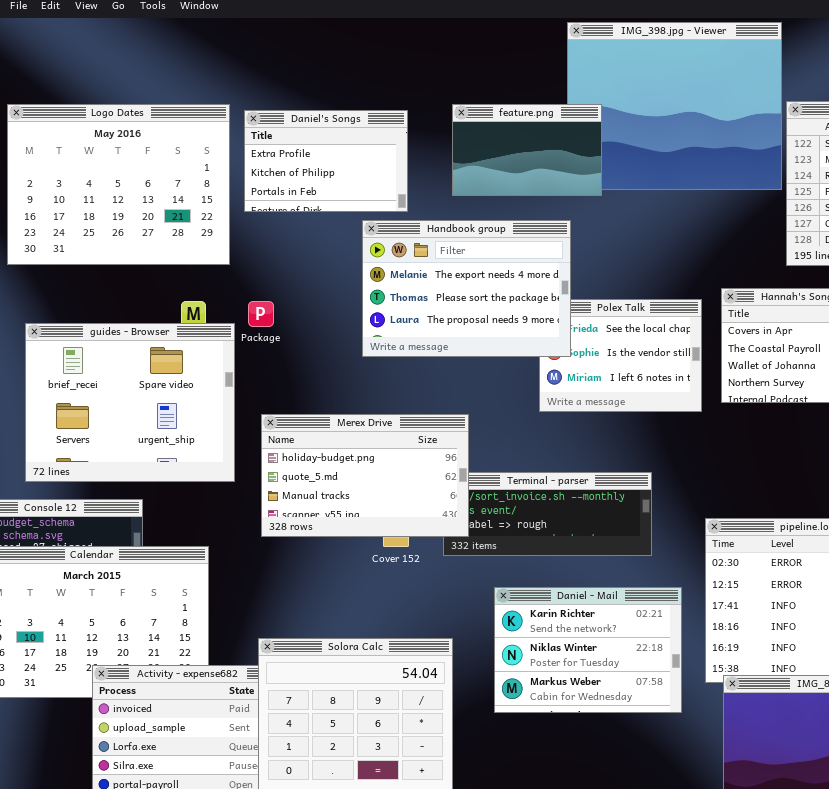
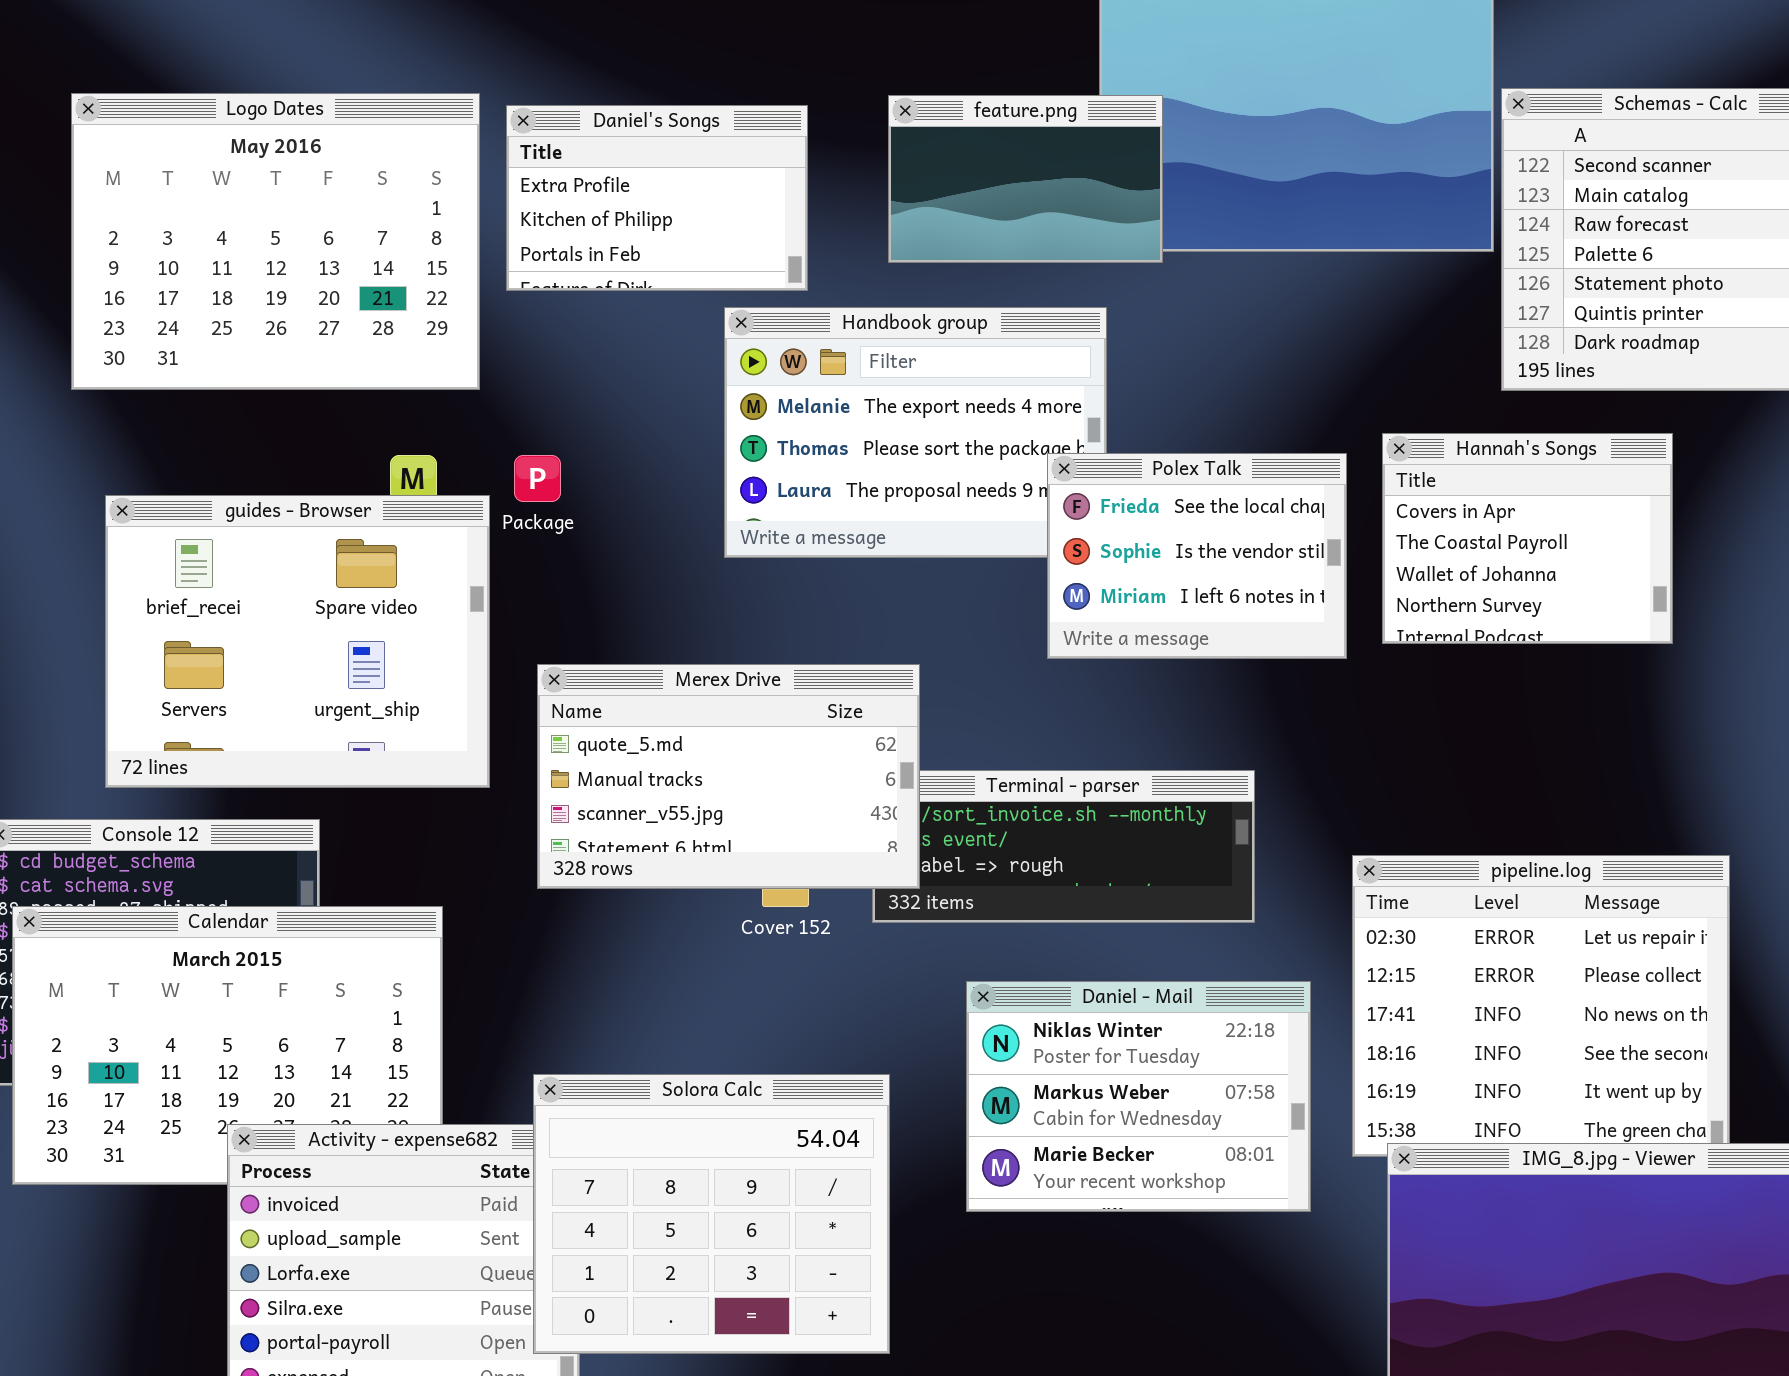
Polex Talk: [539,299,702,412] -> [1047,453,1347,659], raised
Merex Drive: [261,414,469,537] -> [537,664,920,889], scrolled down 1 row
Daniel - Mail: [494,587,682,713] -> [966,981,1311,1212], scrolled down 1 row

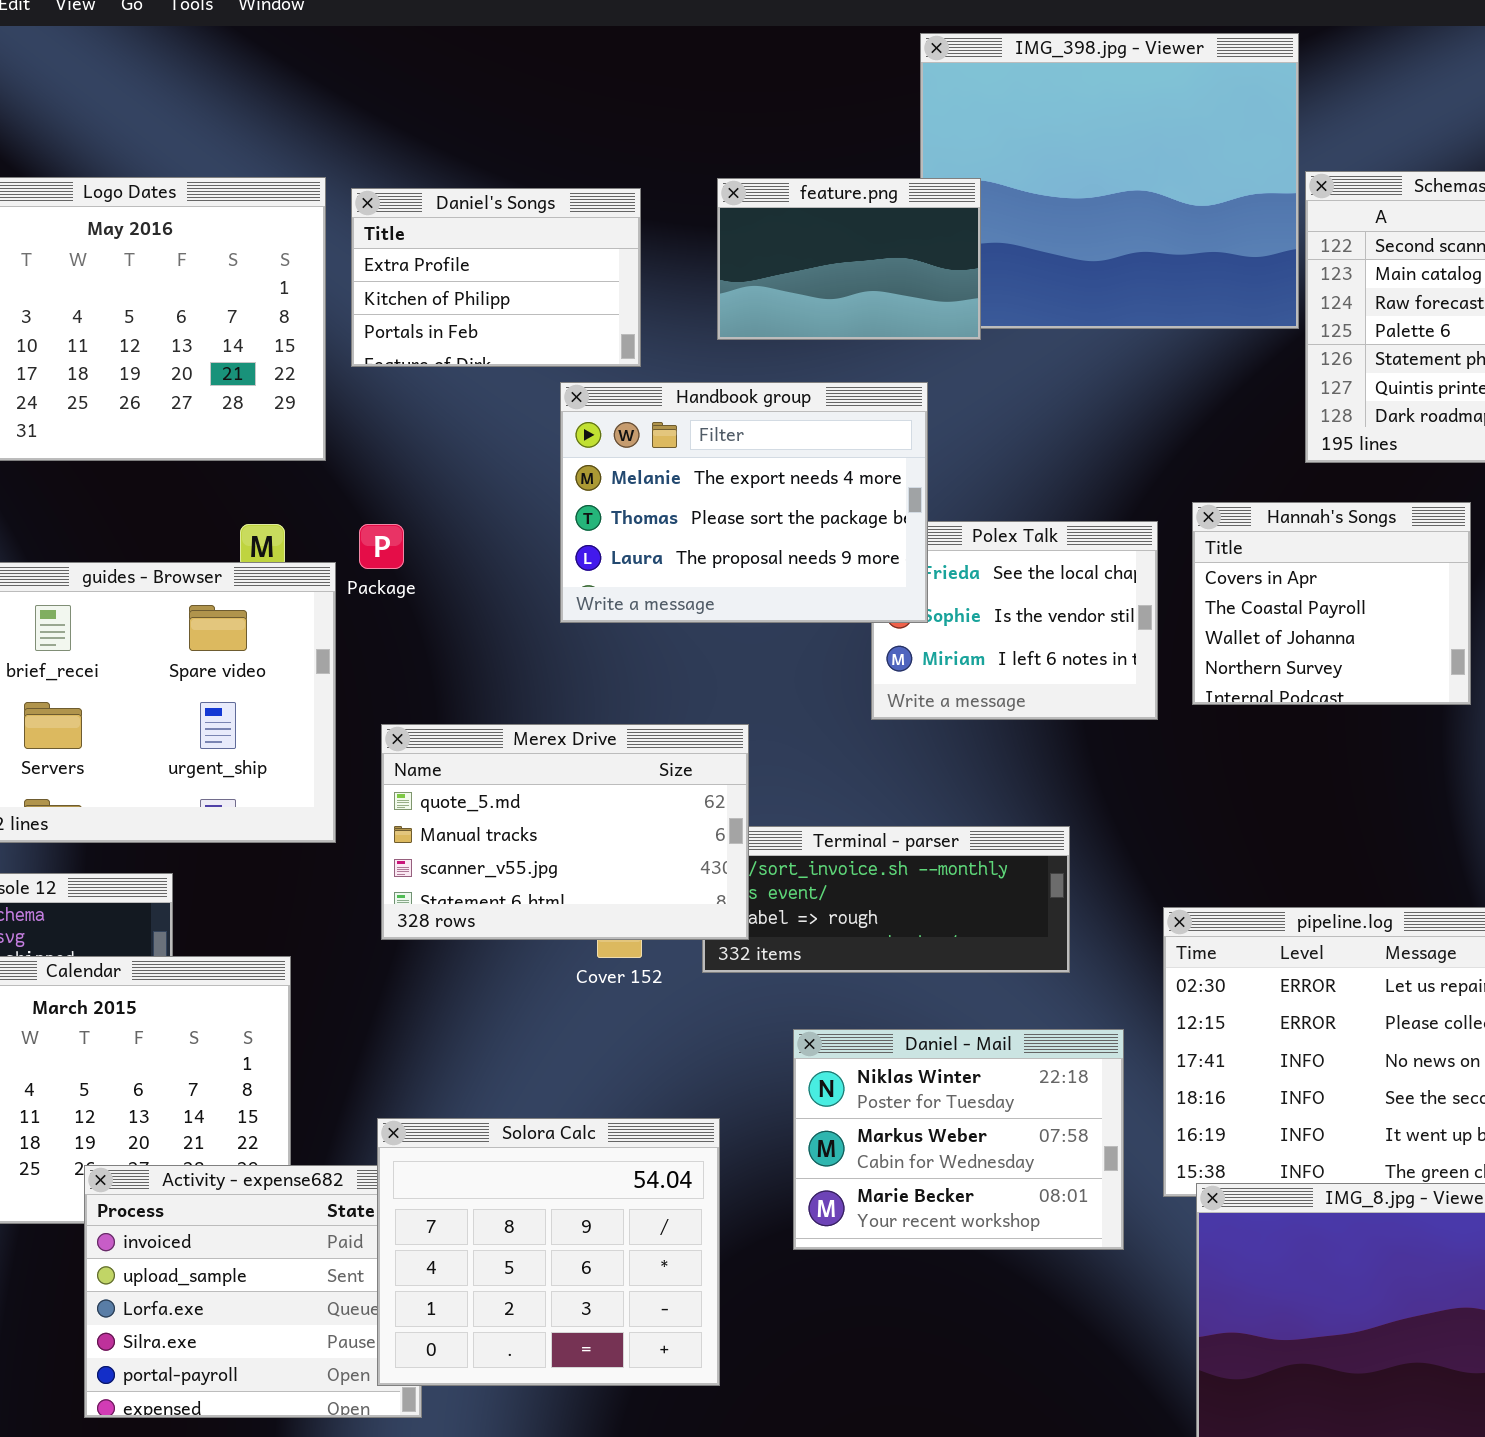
Handbook group: [724,307,1107,558] -> [560,382,928,623], raised

